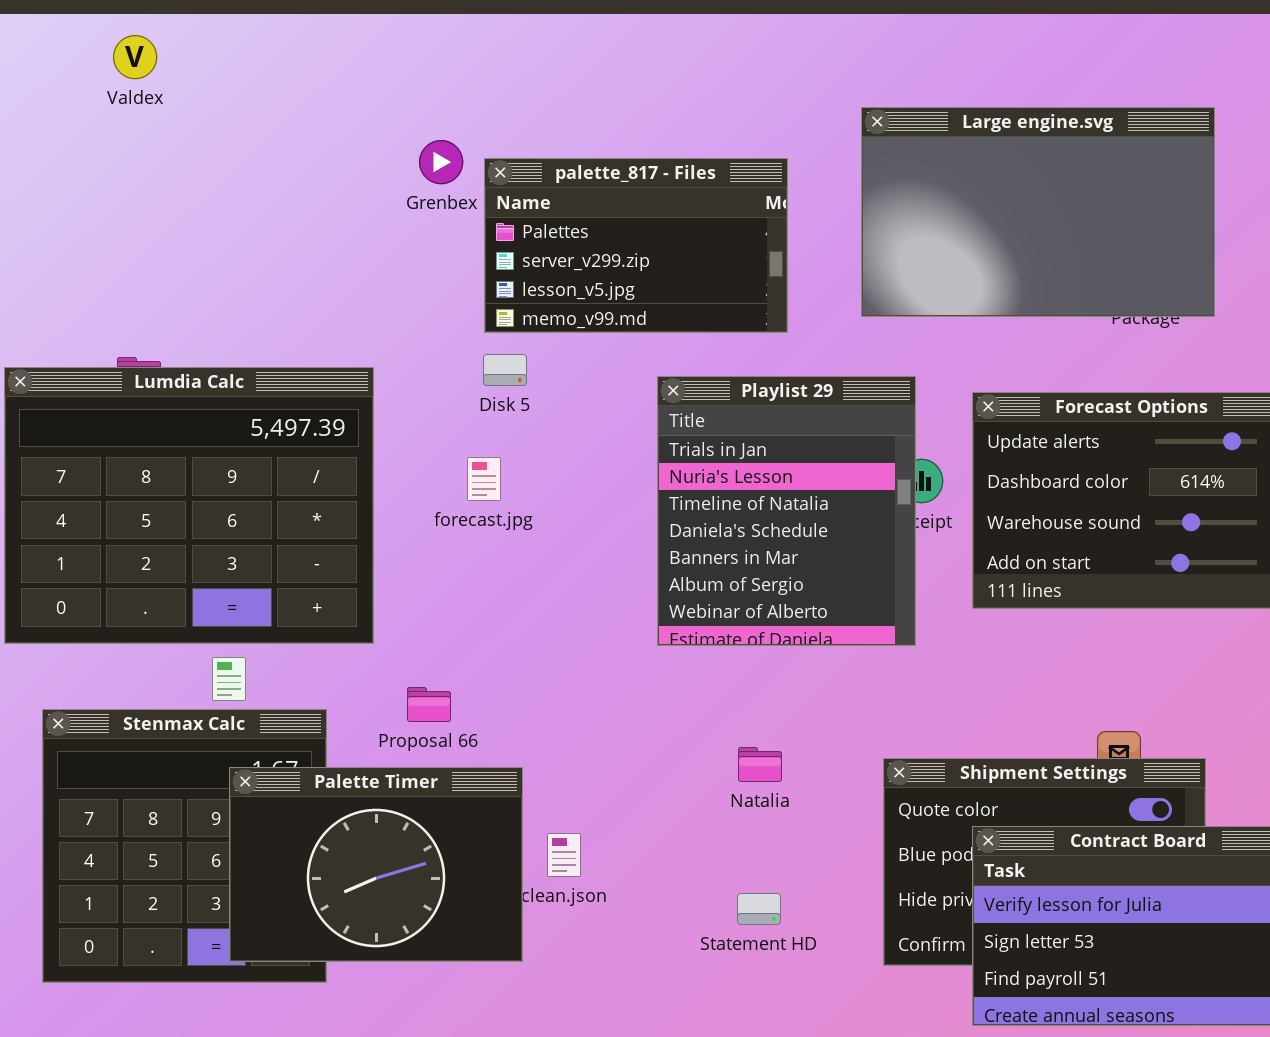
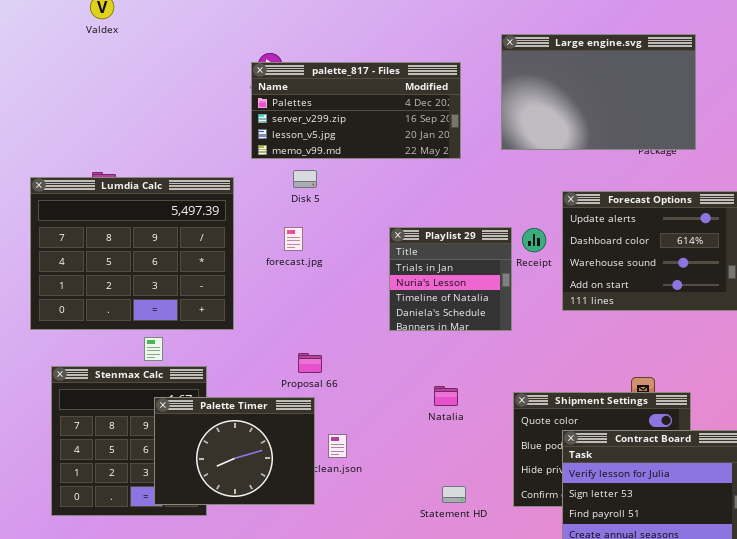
palette_817 - Files: [484,158,788,333] -> [251,62,461,159], resized
Playlist 29: [657,376,916,646] -> [389,227,512,331], resized
Proposal 66: [407,687,451,722] -> [298,353,322,373], moved
Statement HD: [737,893,781,925] -> [442,486,466,503], moved

